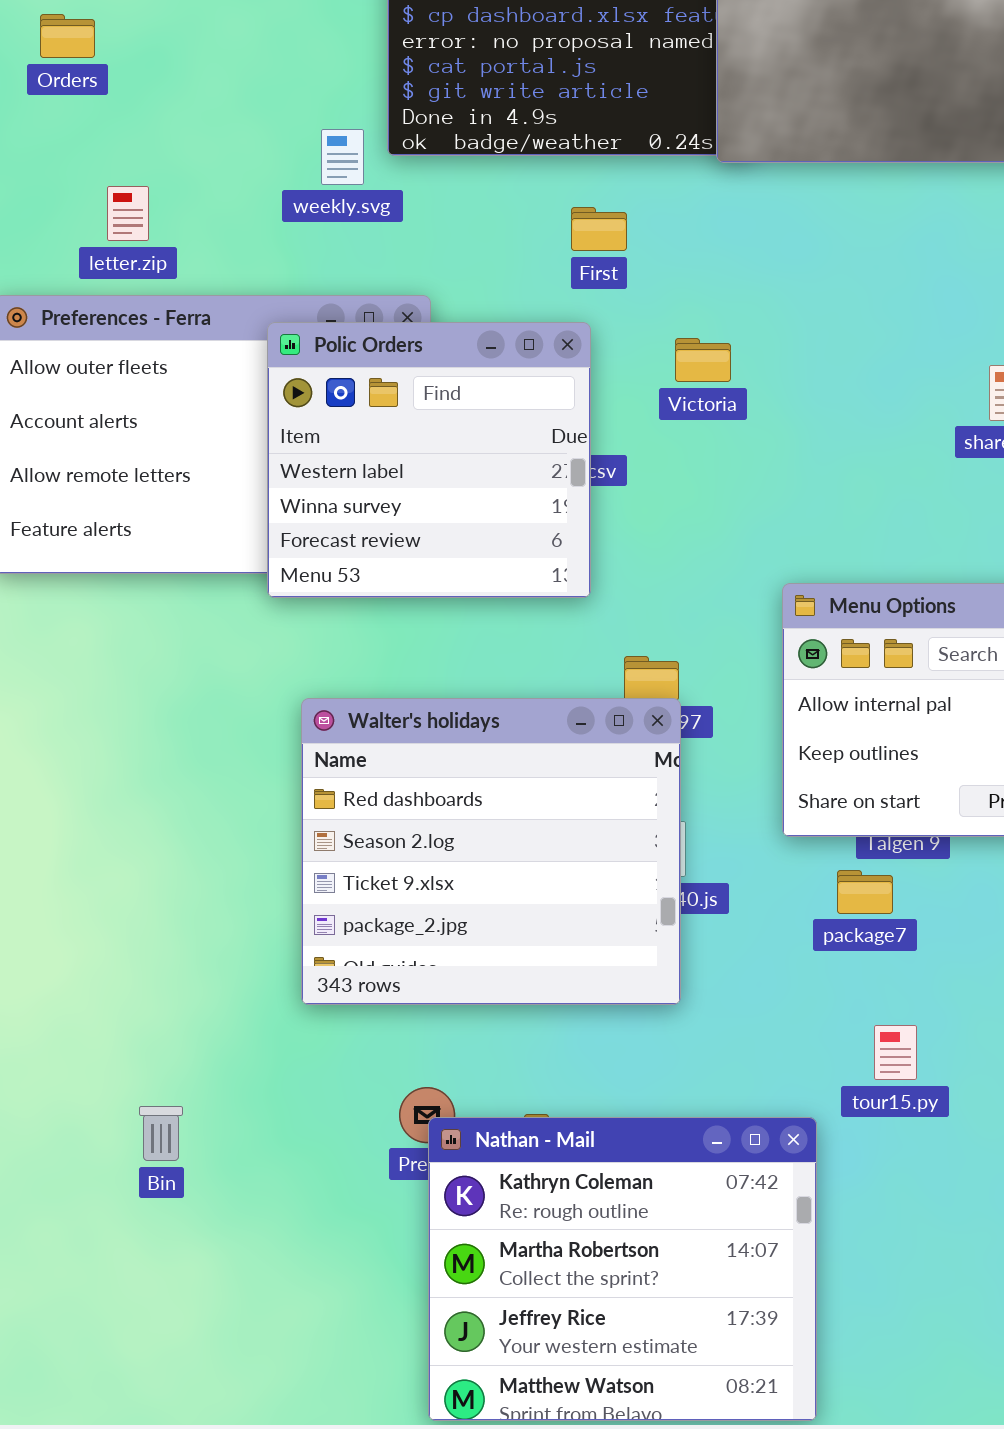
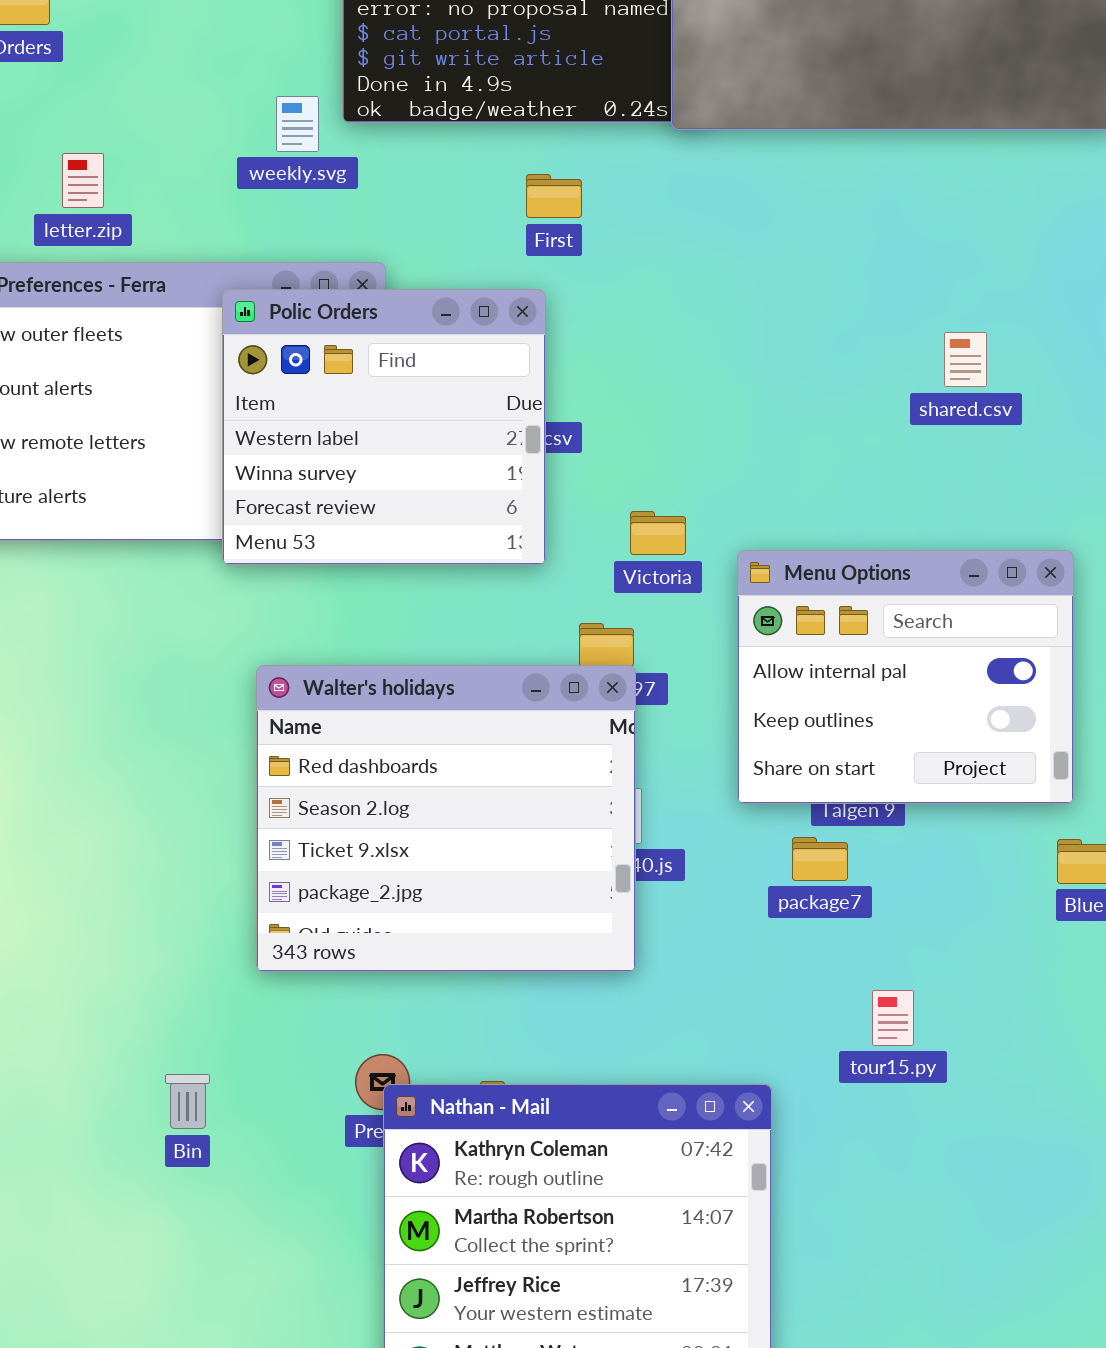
Victoria: [675,338,731,382] -> [630,511,686,555], moved
tour15.py: [874,1025,917,1080] -> [872,990,914,1046], moved
Bin: [139,1106,183,1161] -> [165,1074,210,1129], moved

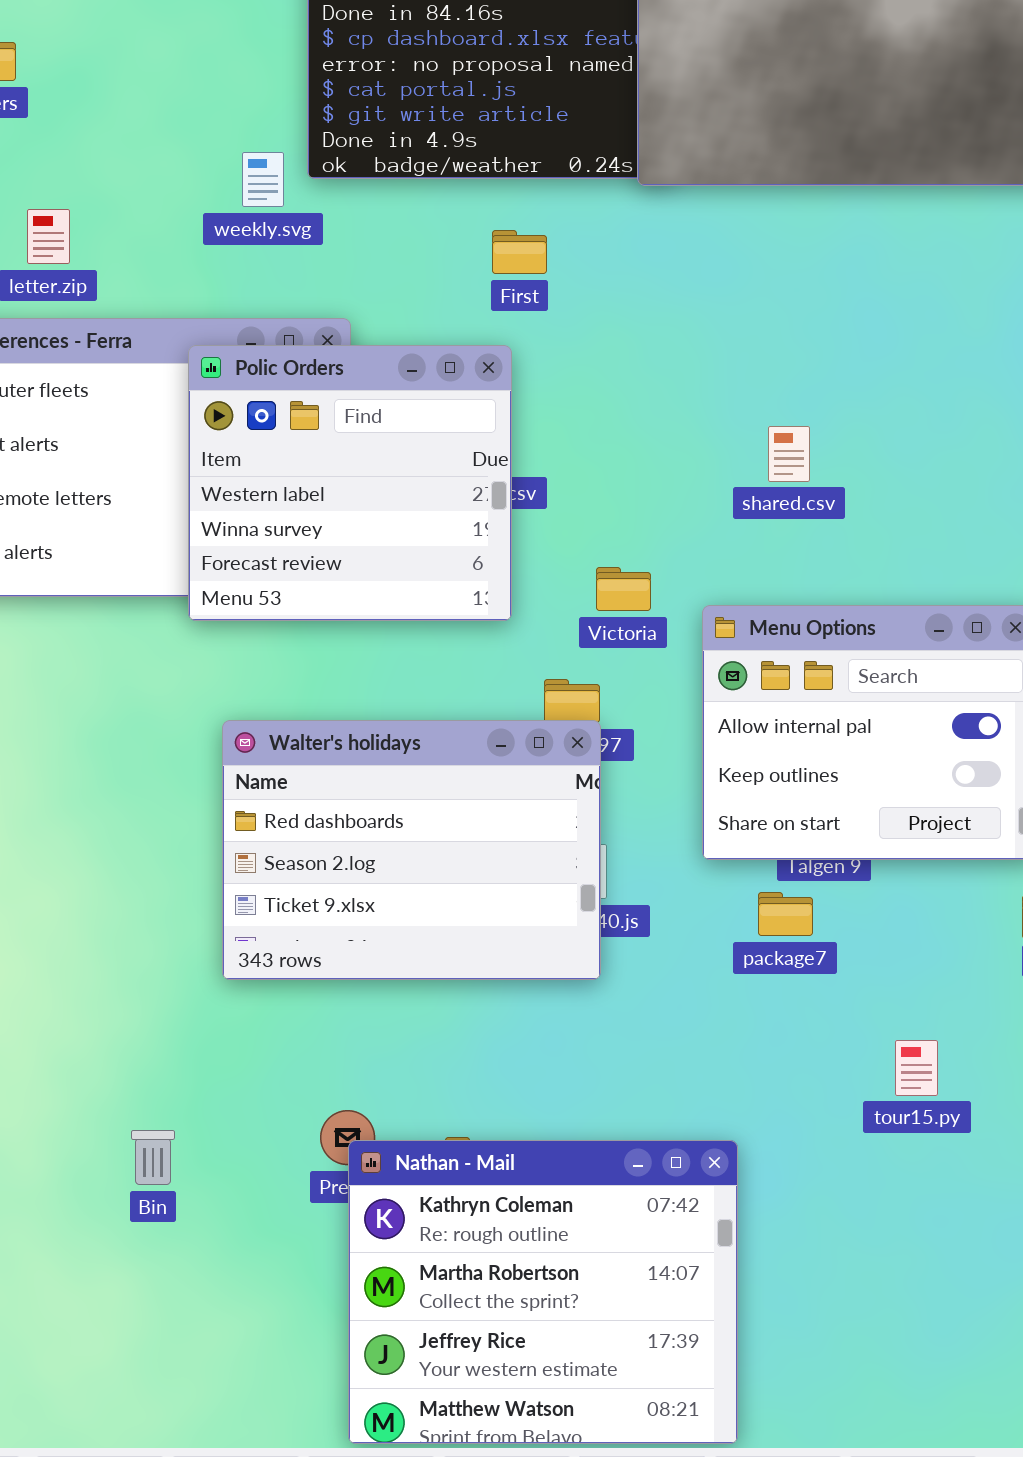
shared.csv: [944,332,987,387] -> [768,426,810,482], moved
Walter's holidays: [256,665,636,972] -> [222,720,601,980], resized
tour15.py: [872,990,914,1046] -> [895,1040,938,1096], moved

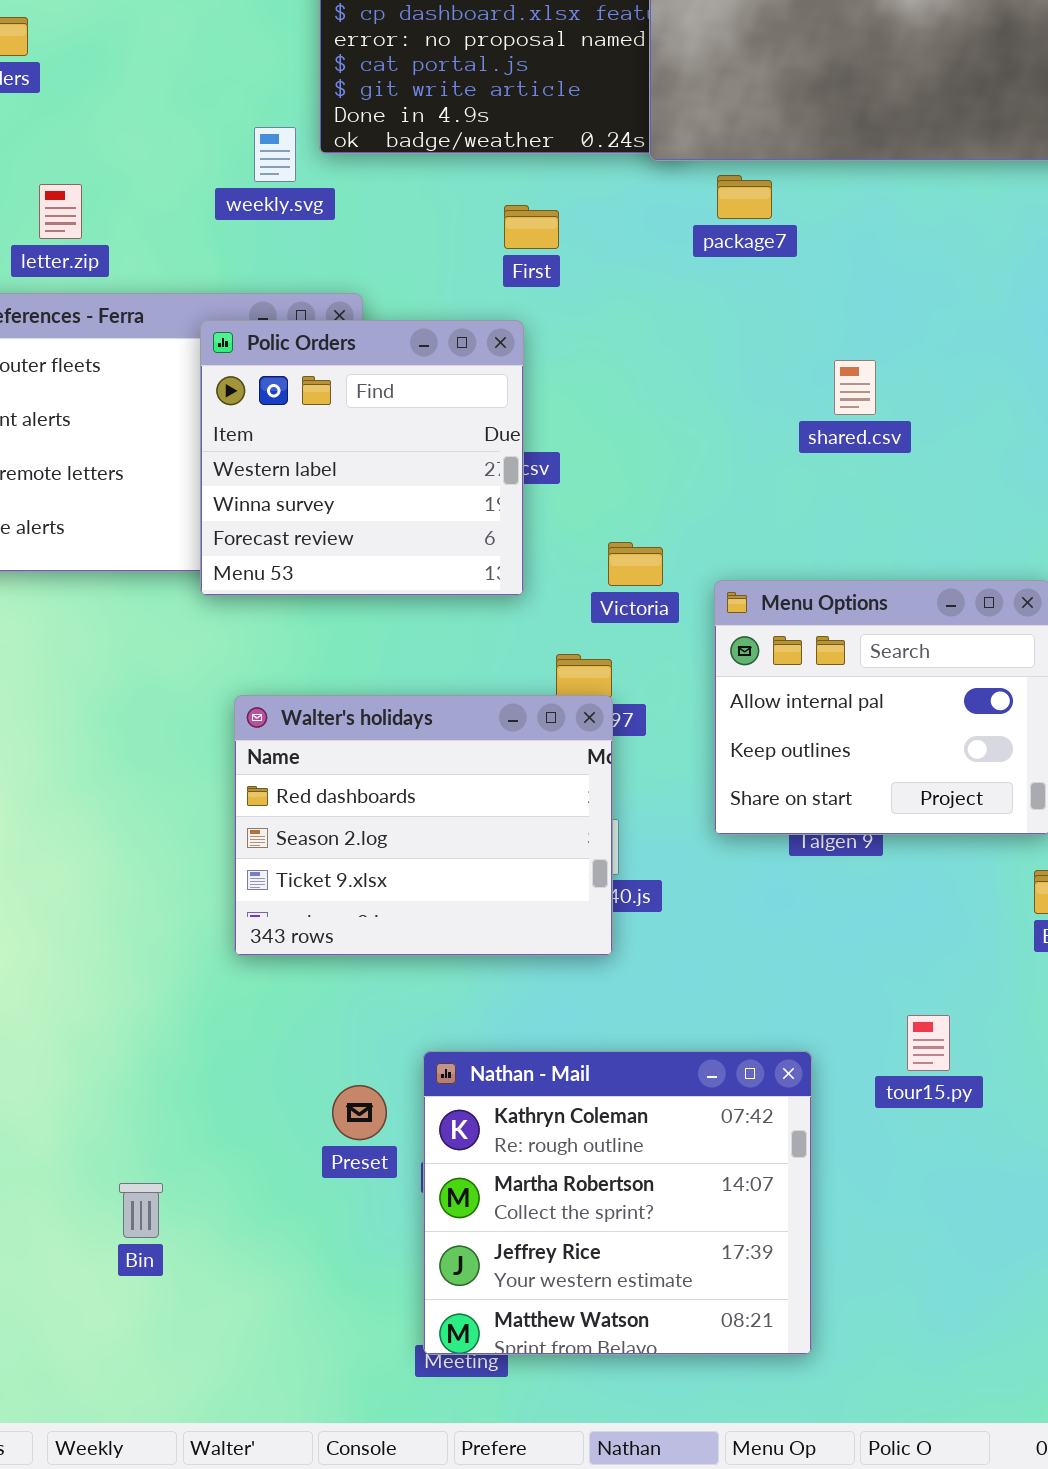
shared.csv: [768,426,810,482] -> [834,360,876,415], moved
package7: [758,892,813,936] -> [717,175,772,219], moved
Bin: [131,1130,175,1185] -> [119,1183,163,1238], moved
Nathan - Mail: [348,1140,738,1444] -> [423,1051,812,1355], moved

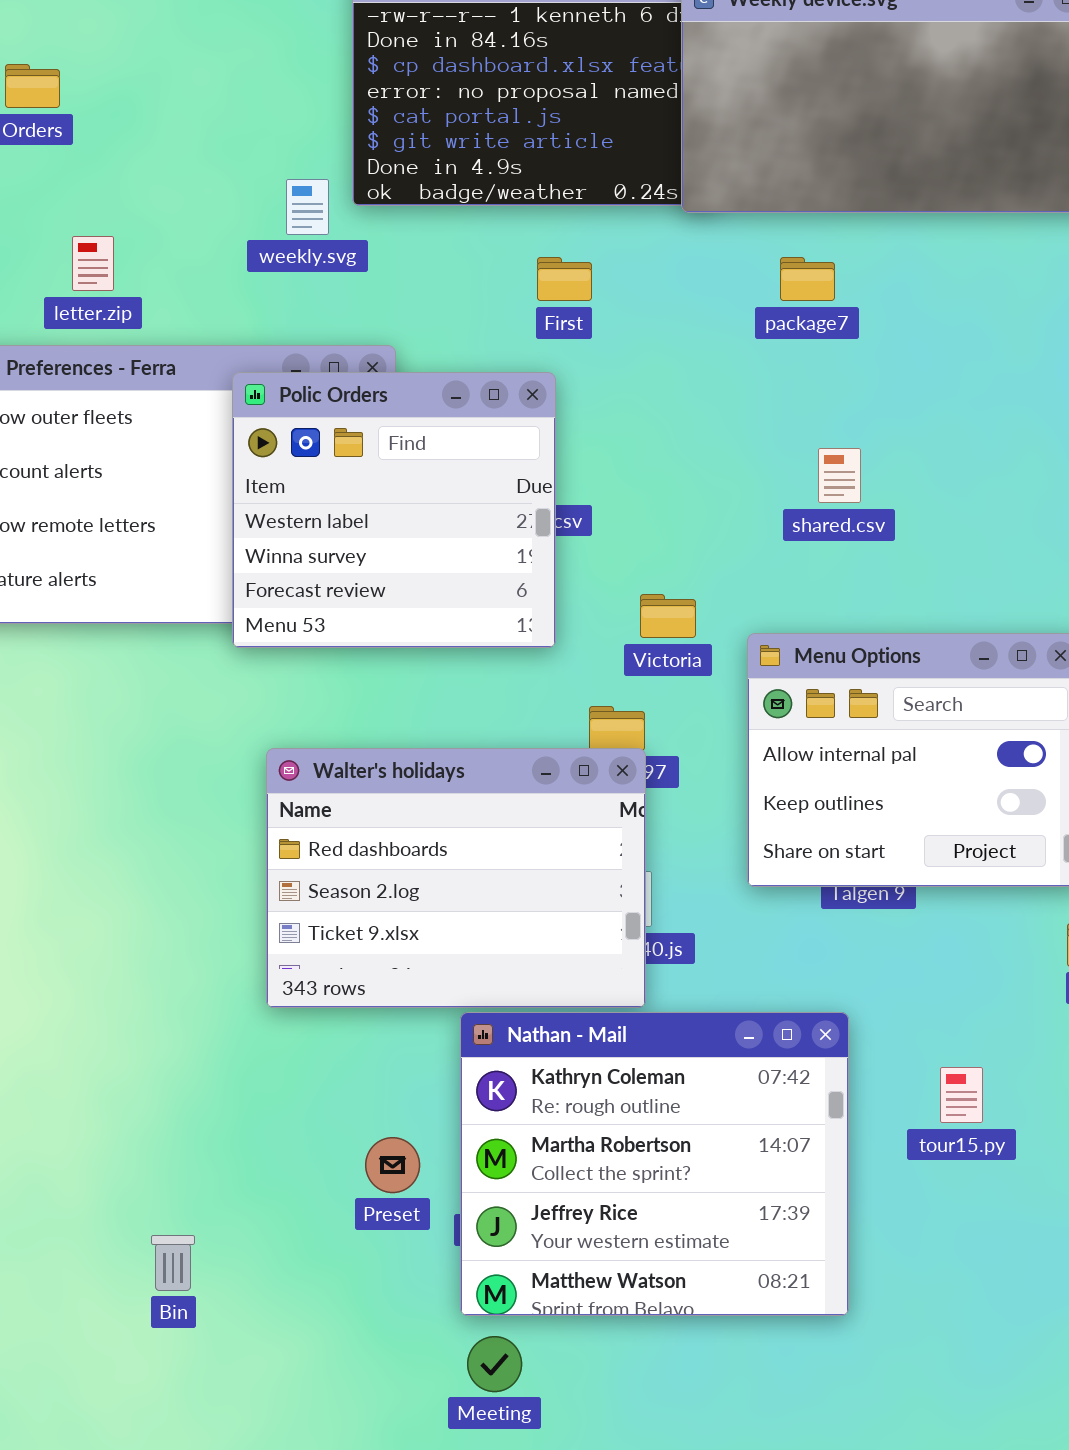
package7: [717,175,772,219] -> [780,257,835,301], moved
shared.csv: [834,360,876,415] -> [818,448,861,503], moved
Nathan - Mail: [423,1051,812,1355] -> [460,1012,849,1316], moved

